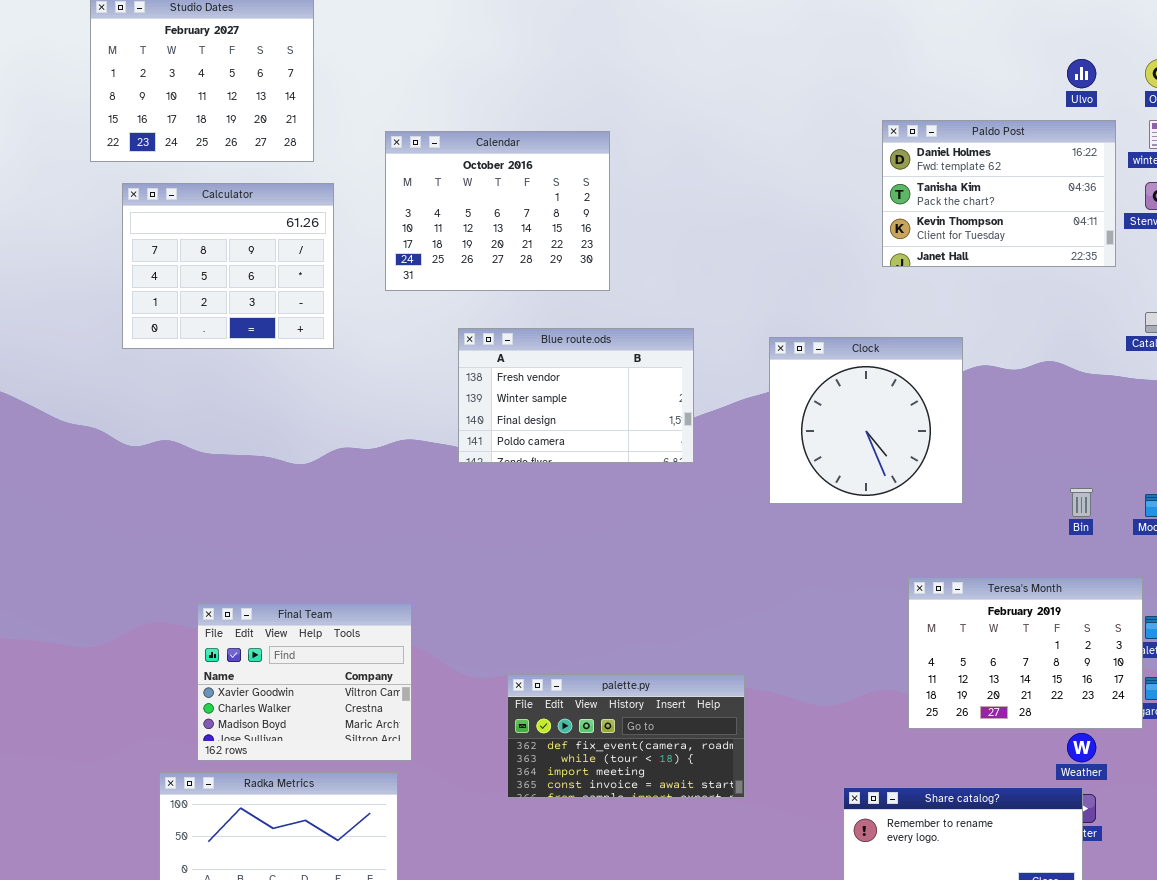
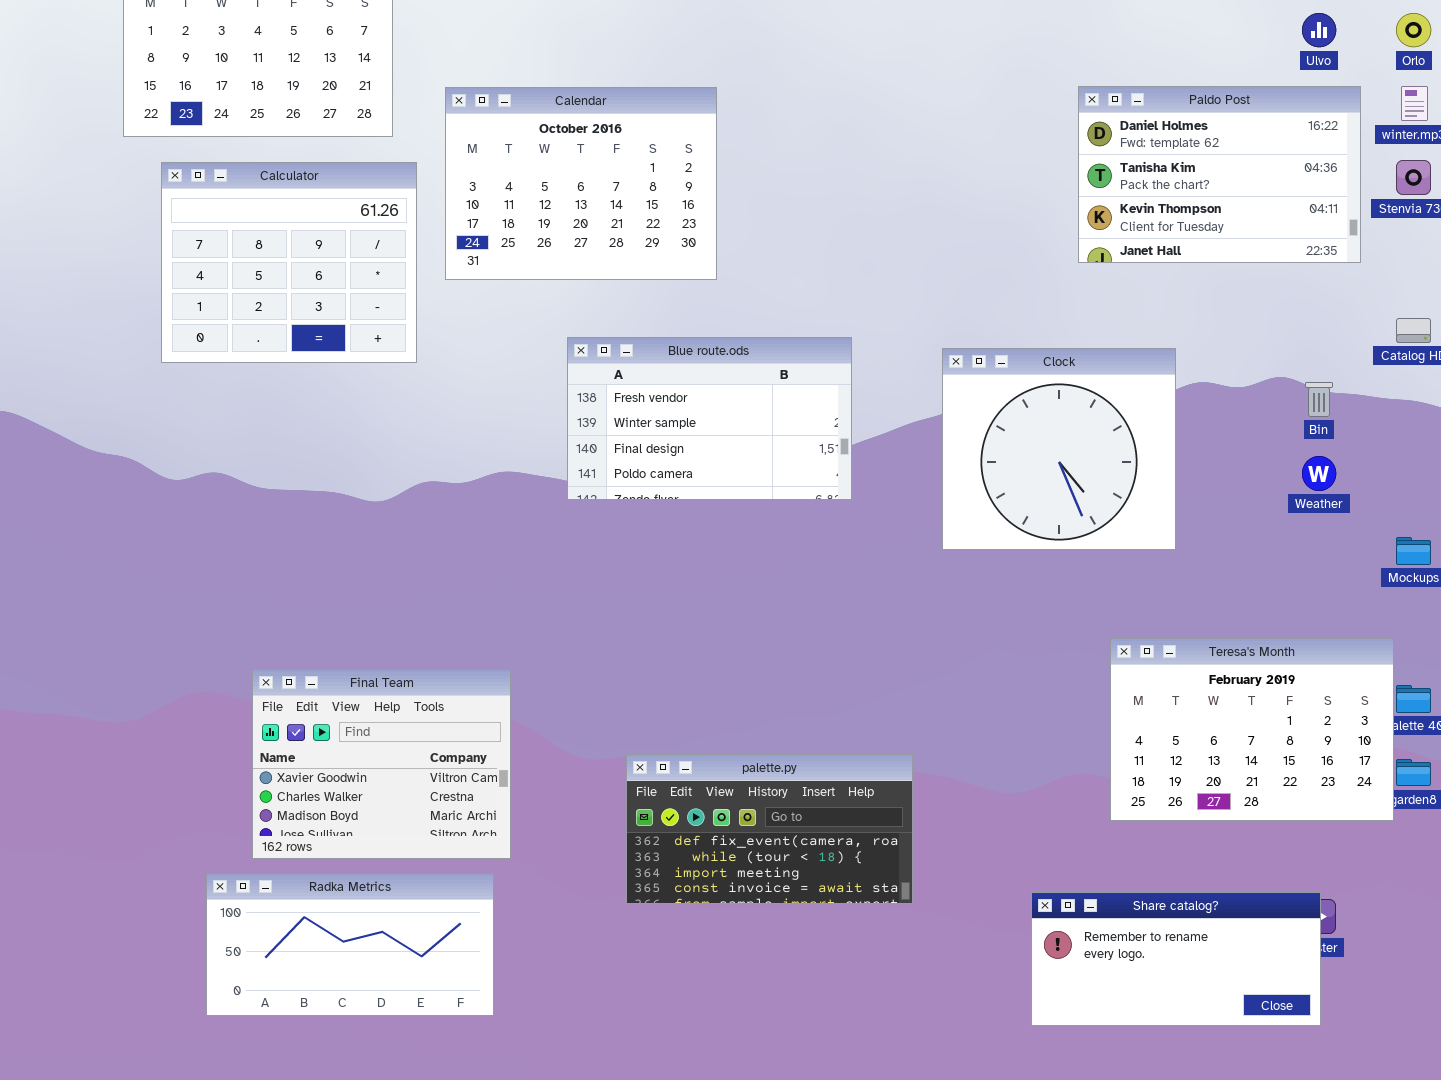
Calendar: [385,131,610,291] -> [445,87,717,280], moved
Bin: [1070,488,1093,517] -> [1305,382,1333,417], moved
Weather: [1067,733,1096,762] -> [1302,456,1336,491], moved

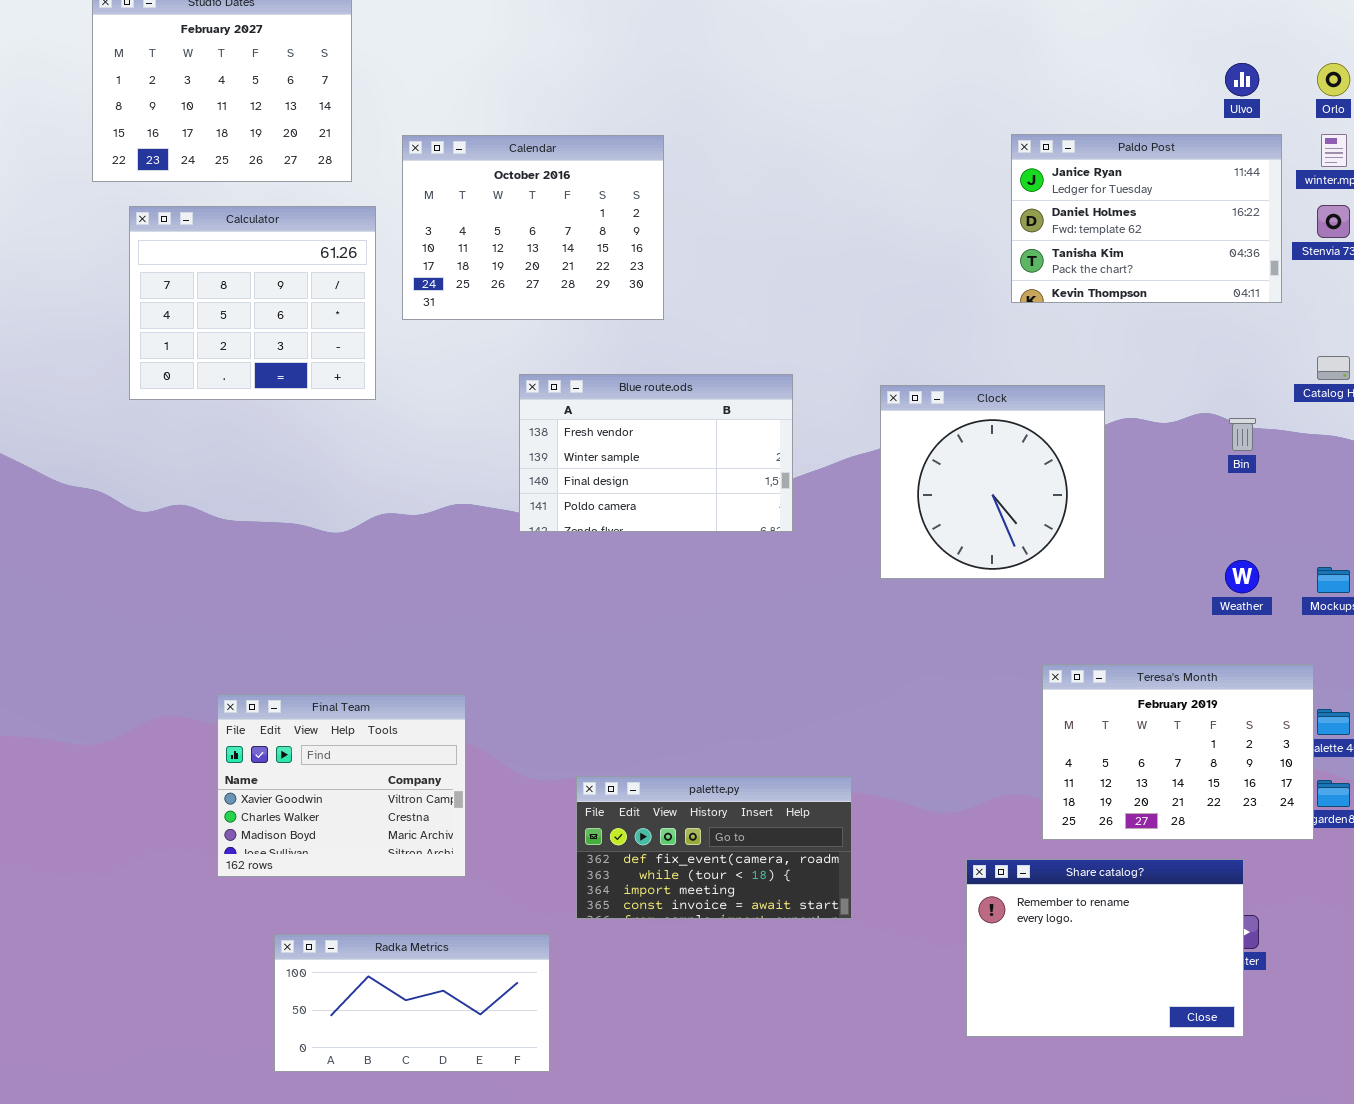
Paldo Post: [1078,86,1361,263] -> [1011,134,1282,303], scrolled up 1 row
Weather: [1302,456,1336,491] -> [1225,560,1259,593], moved
Radka Metrics: [206,873,494,1016] -> [274,934,550,1072], moved
Share catalog?: [1031,892,1321,1026] -> [966,859,1244,1037], resized

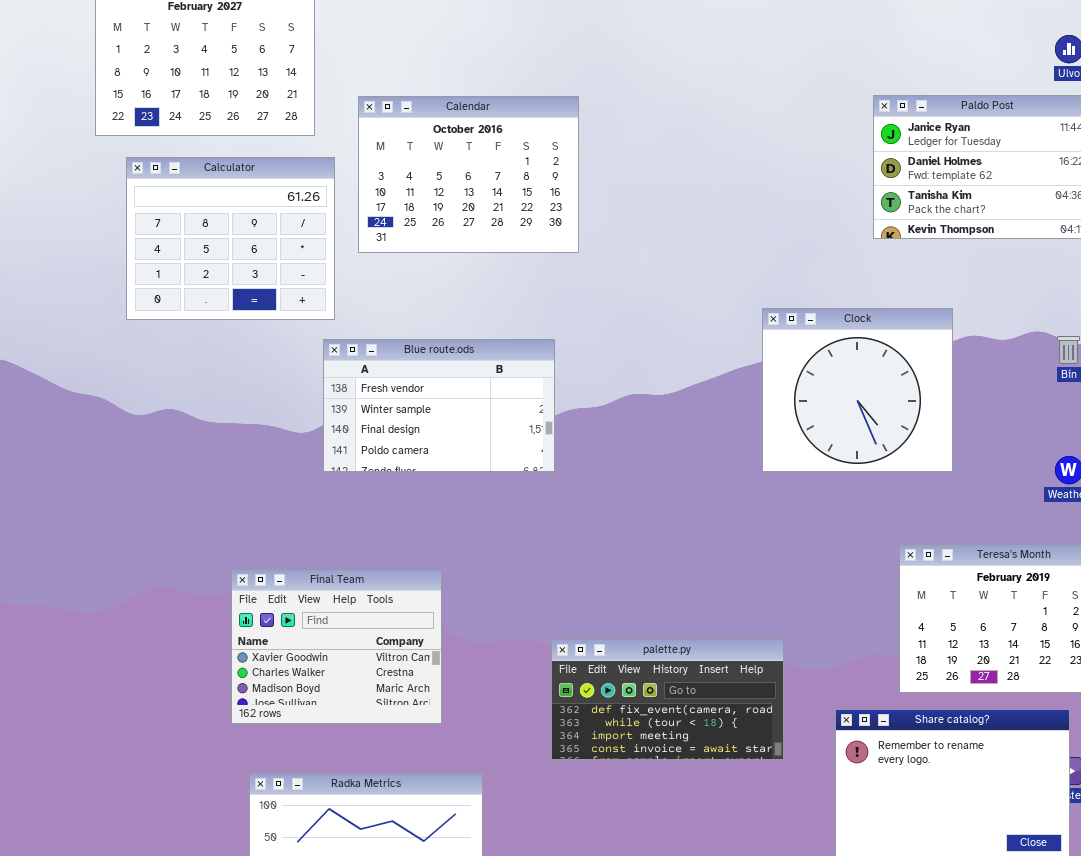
Blue route.ods: [519,374,793,532] -> [323,339,555,472], moved
Final Team: [217,694,466,877] -> [231,569,442,724], moved
palette.py: [576,776,852,919] -> [551,639,784,760], moved

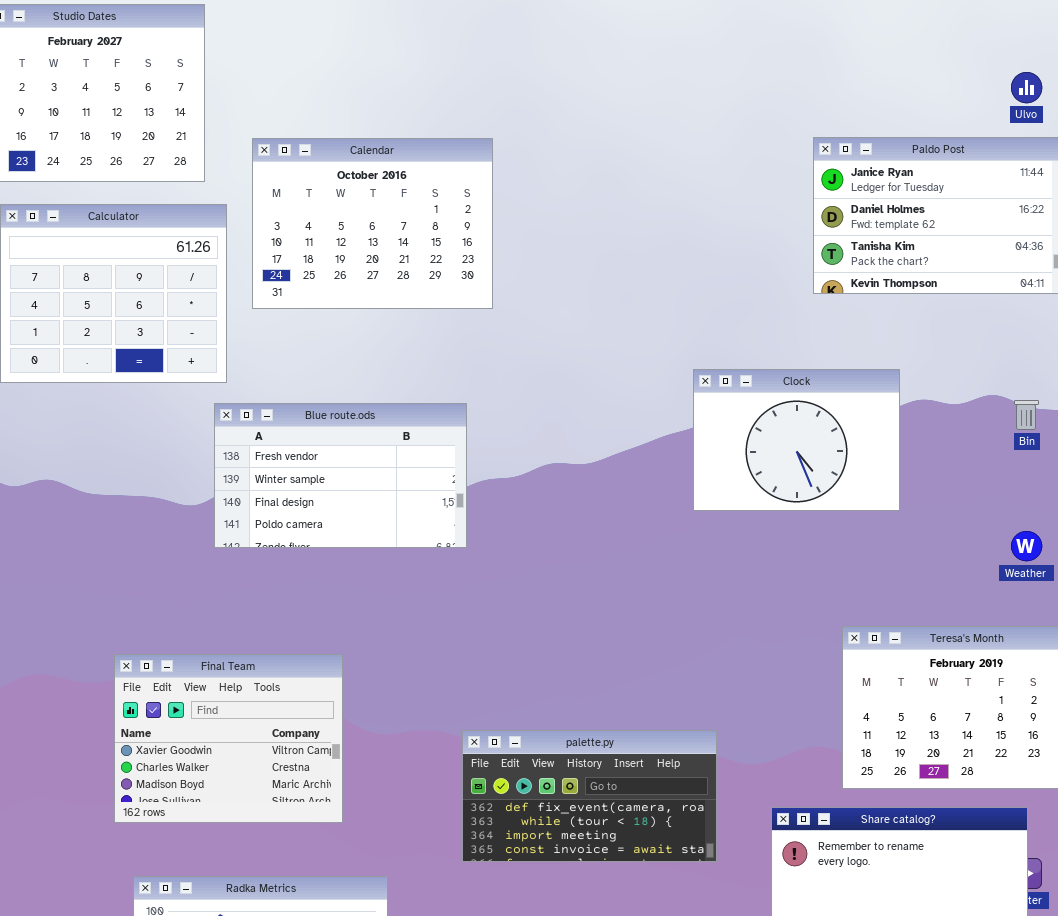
Clock: [762,308,953,472] -> [693,369,900,511], resized

